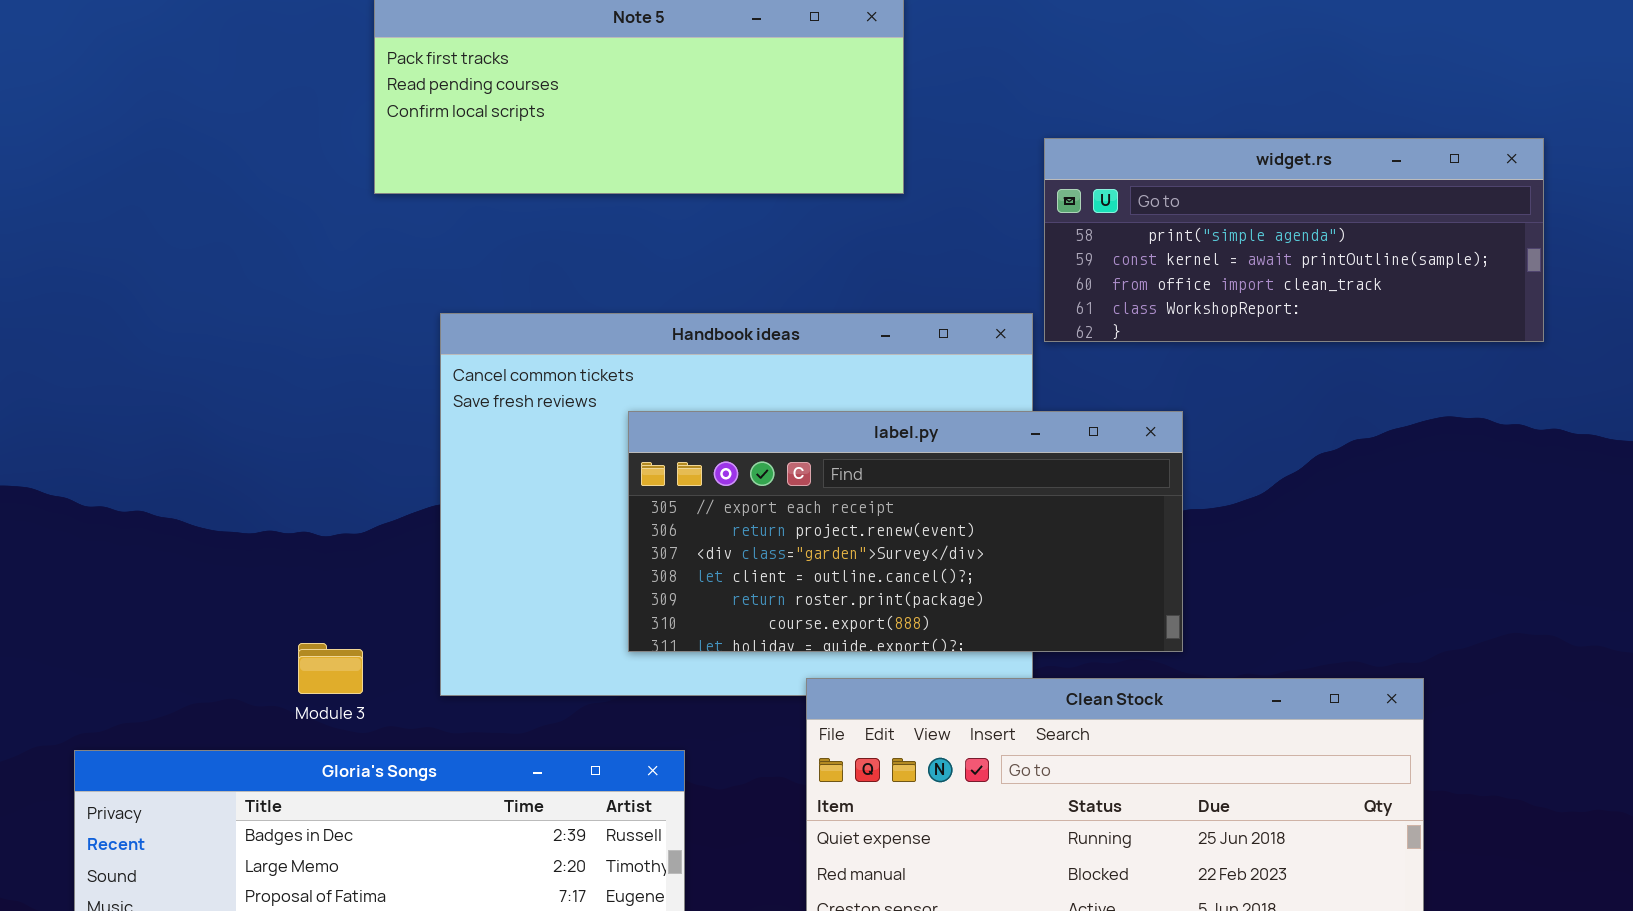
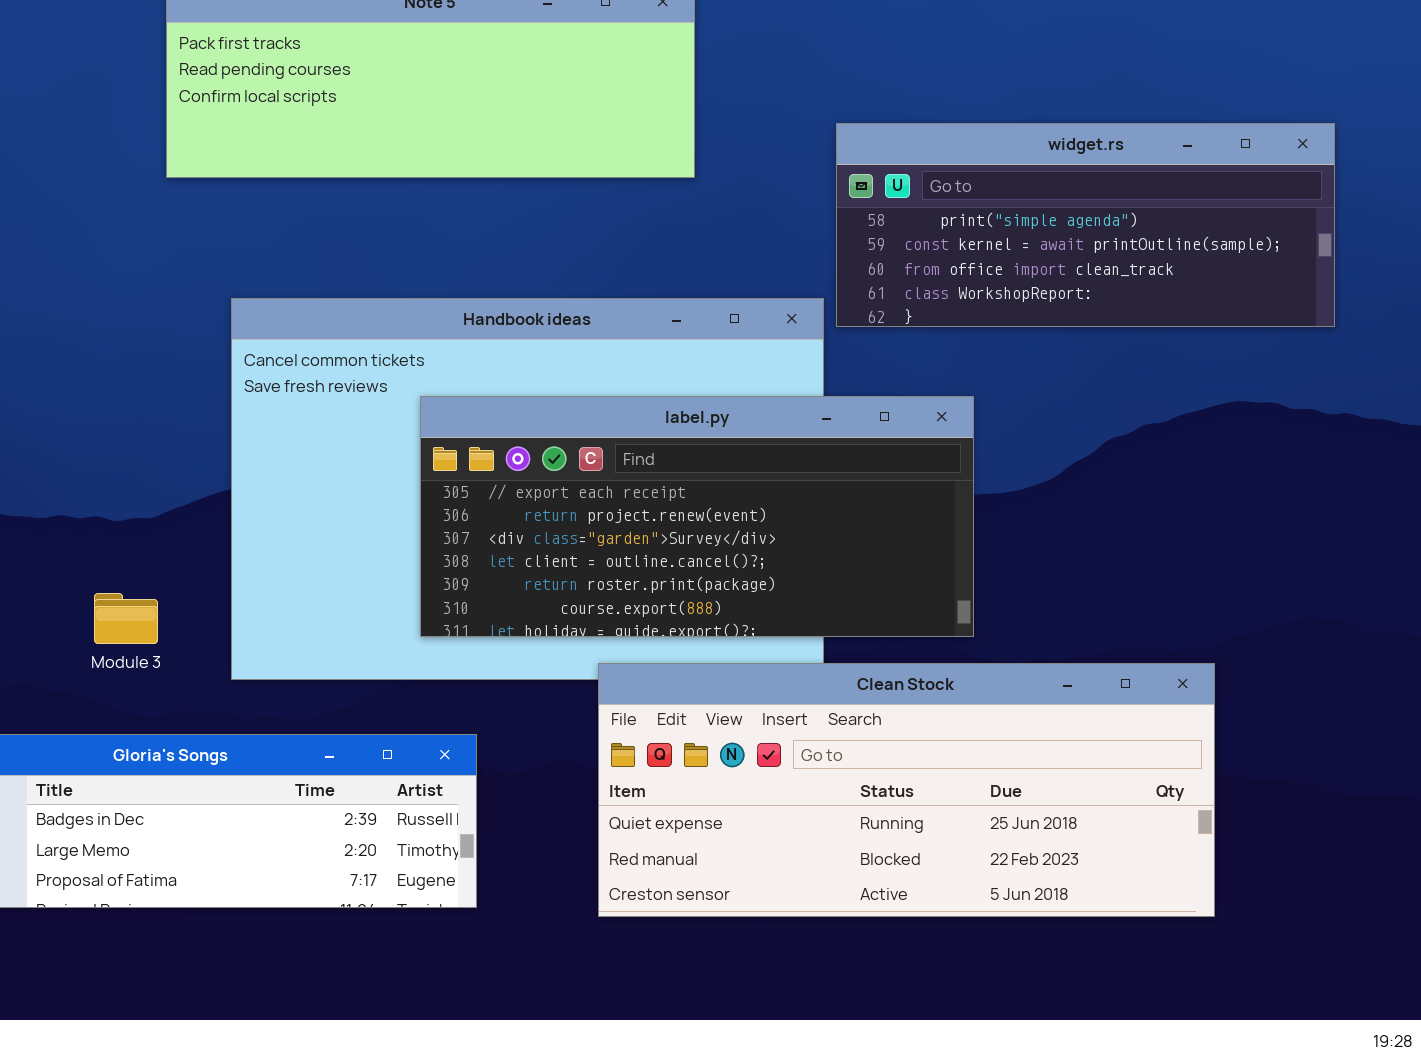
Module 3: [298,643,363,694] -> [94,593,158,644], moved

